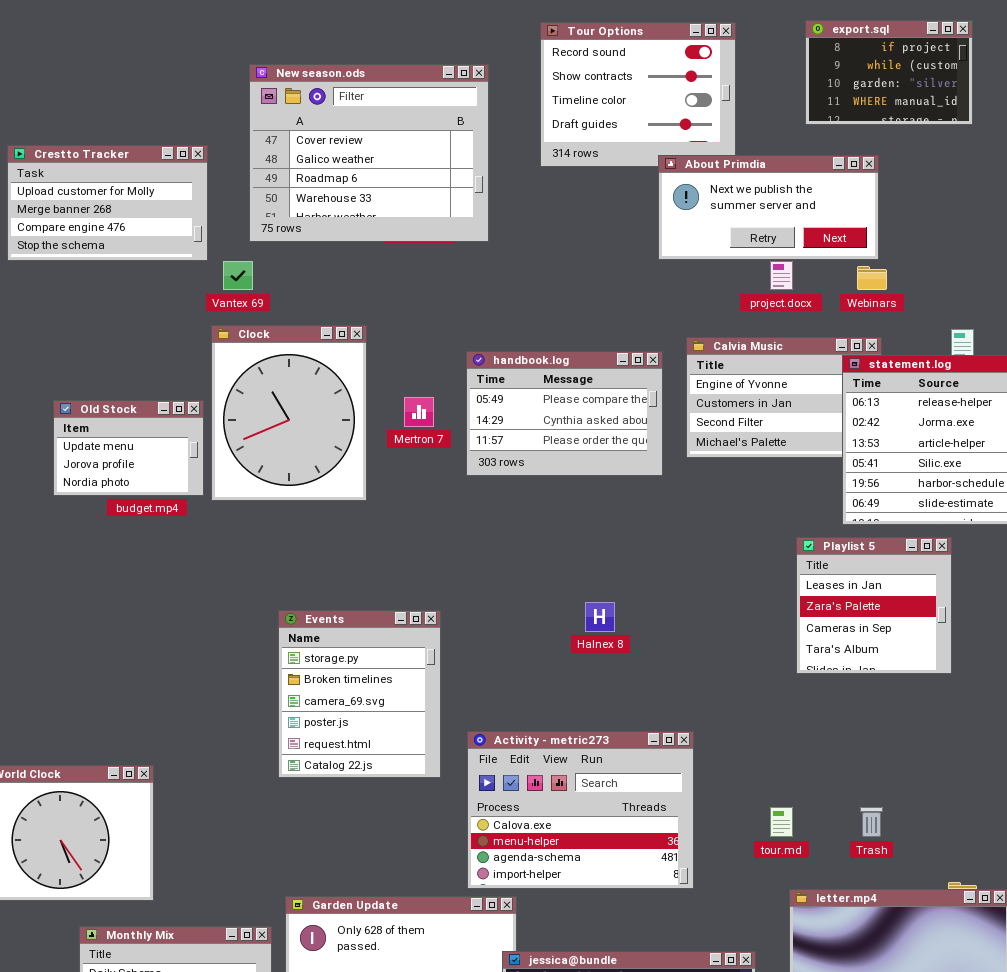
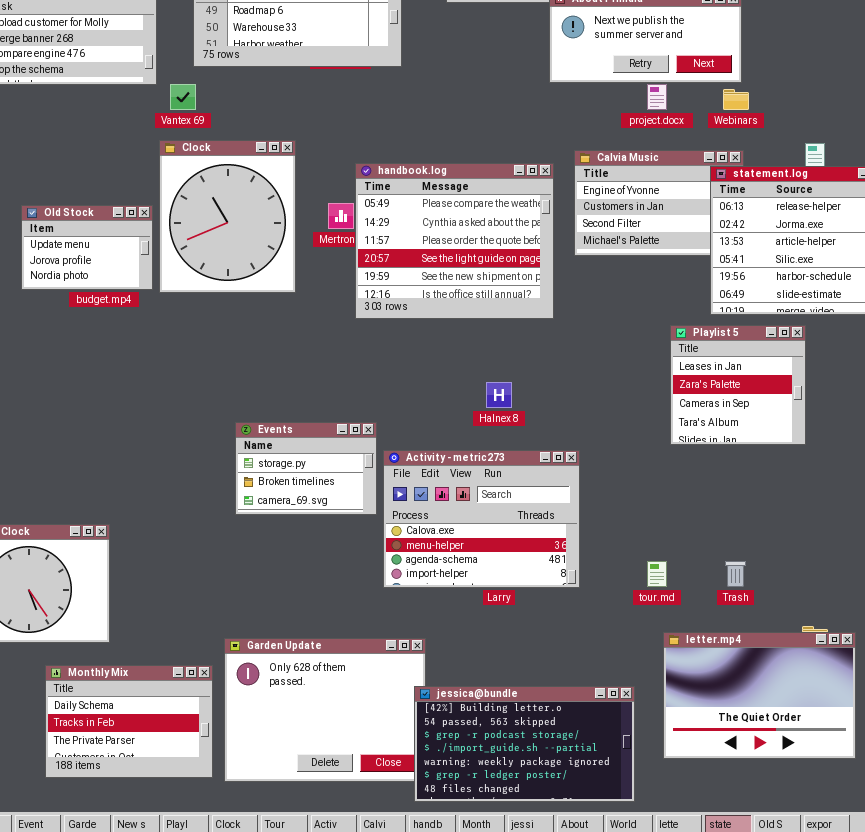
handbook.log: [466,351,663,476] -> [355,163,554,319], resized
Events: [278,610,441,778] -> [235,422,377,515], moved, resized
Activity - metric273: [467,731,694,889] -> [383,450,580,588], moved

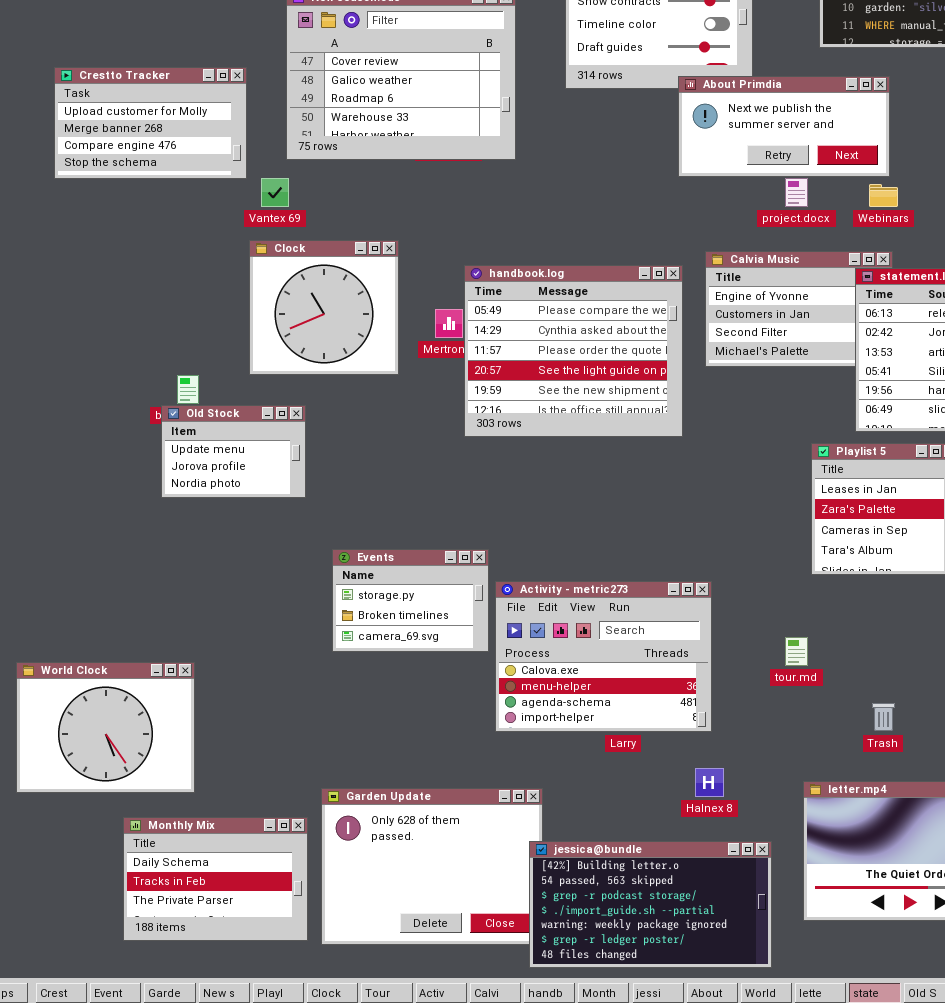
Clock: [159,140,296,293] -> [249,240,399,375], resized
Old Stock: [21,205,153,290] -> [161,405,306,498], moved
Halnex 8: [486,382,512,408] -> [695,768,724,797], moved
tour.md: [647,561,667,587] -> [785,637,808,666], moved

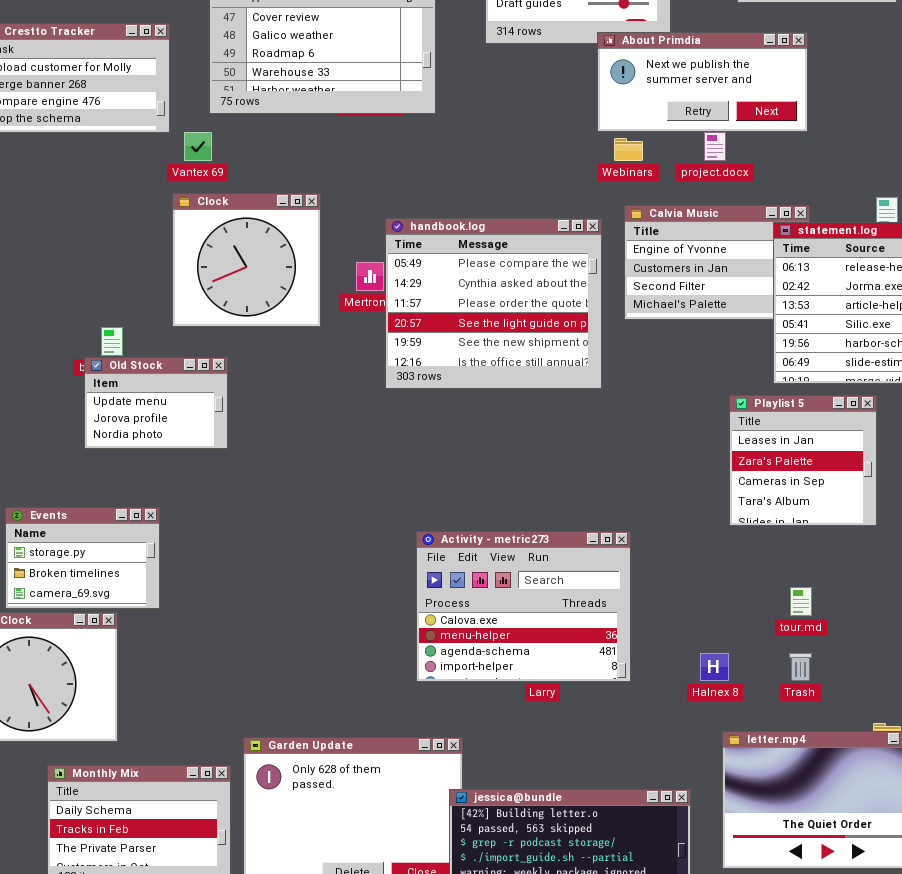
Webinars: [869,184,898,207] -> [614,138,643,161], moved
Events: [332,549,489,652] -> [5,507,160,609], moved
tour.md: [785,637,808,666] -> [790,587,812,616], moved
Halnex 8: [695,768,724,797] -> [700,653,729,681], moved

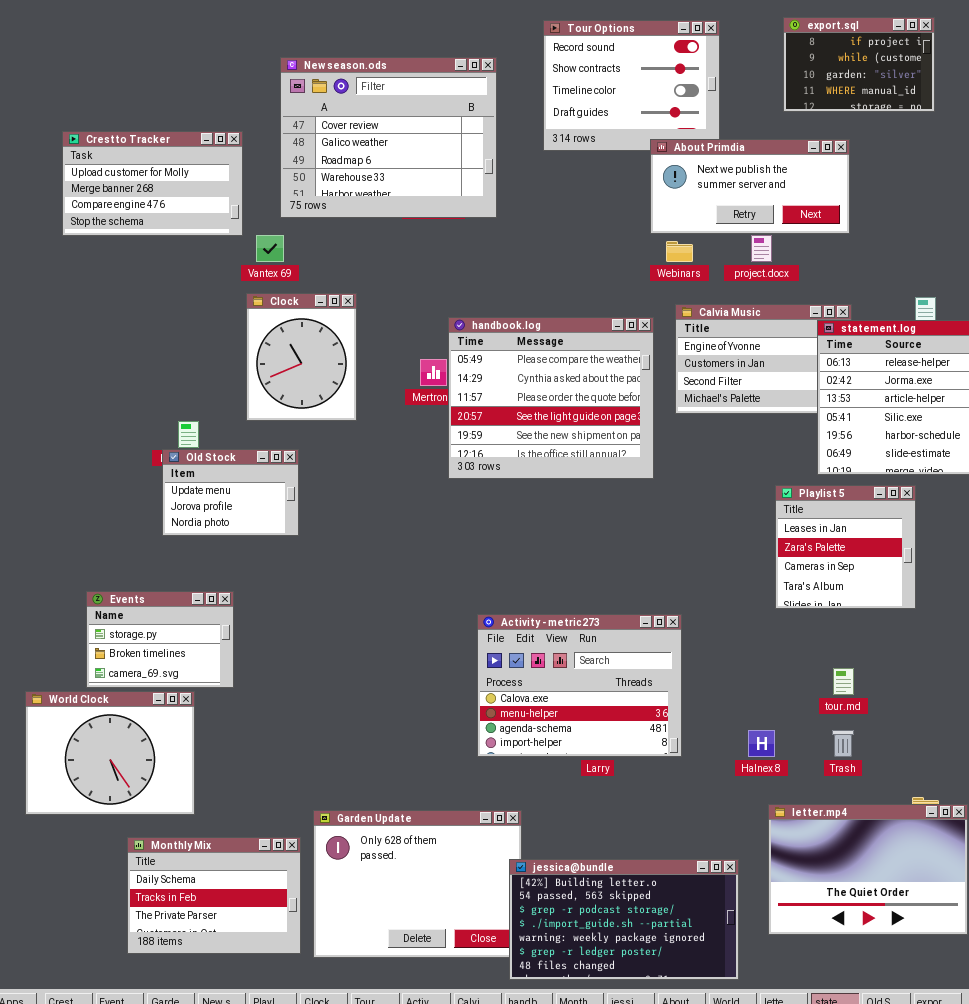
Clock: [172,193,321,327] -> [246,293,357,421], resized

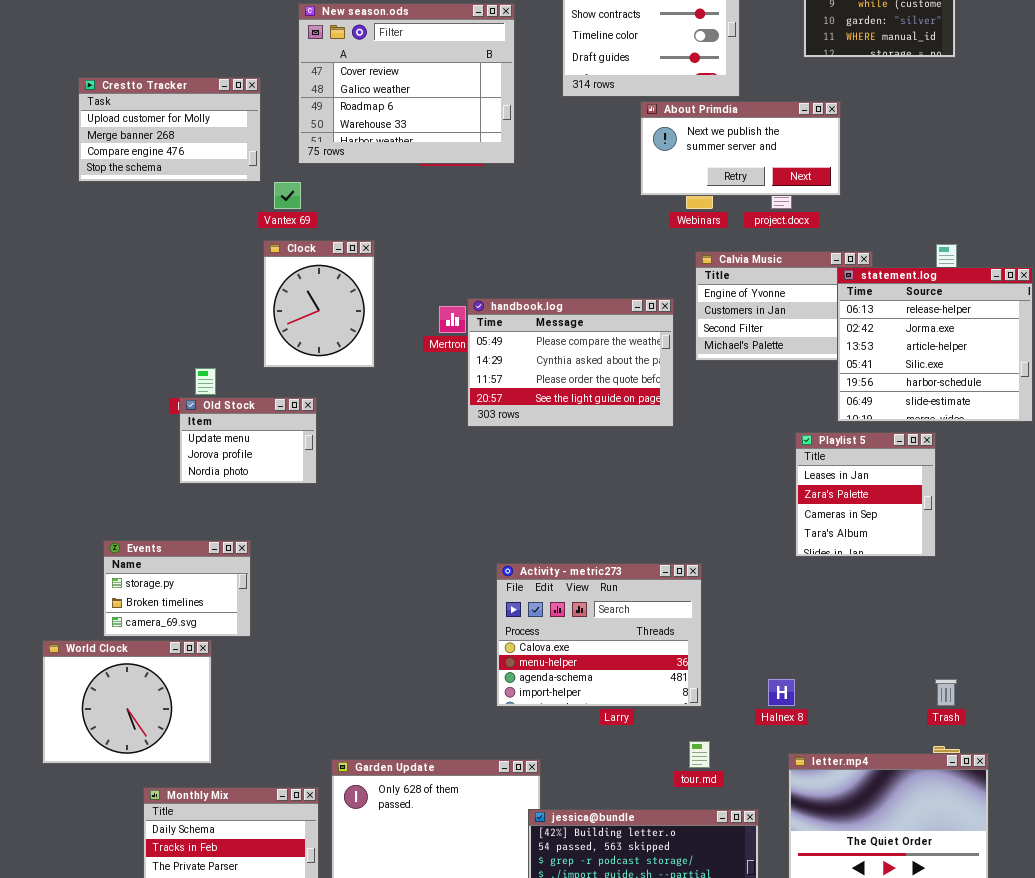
About Primdia: [650,139,850,234] -> [640,101,841,196], moved
handbook.log: [448,317,654,479] -> [467,298,674,427], resized
tour.md: [833,668,854,695] -> [689,741,710,768], moved
Trash: [832,730,854,757] -> [935,679,957,706], moved

